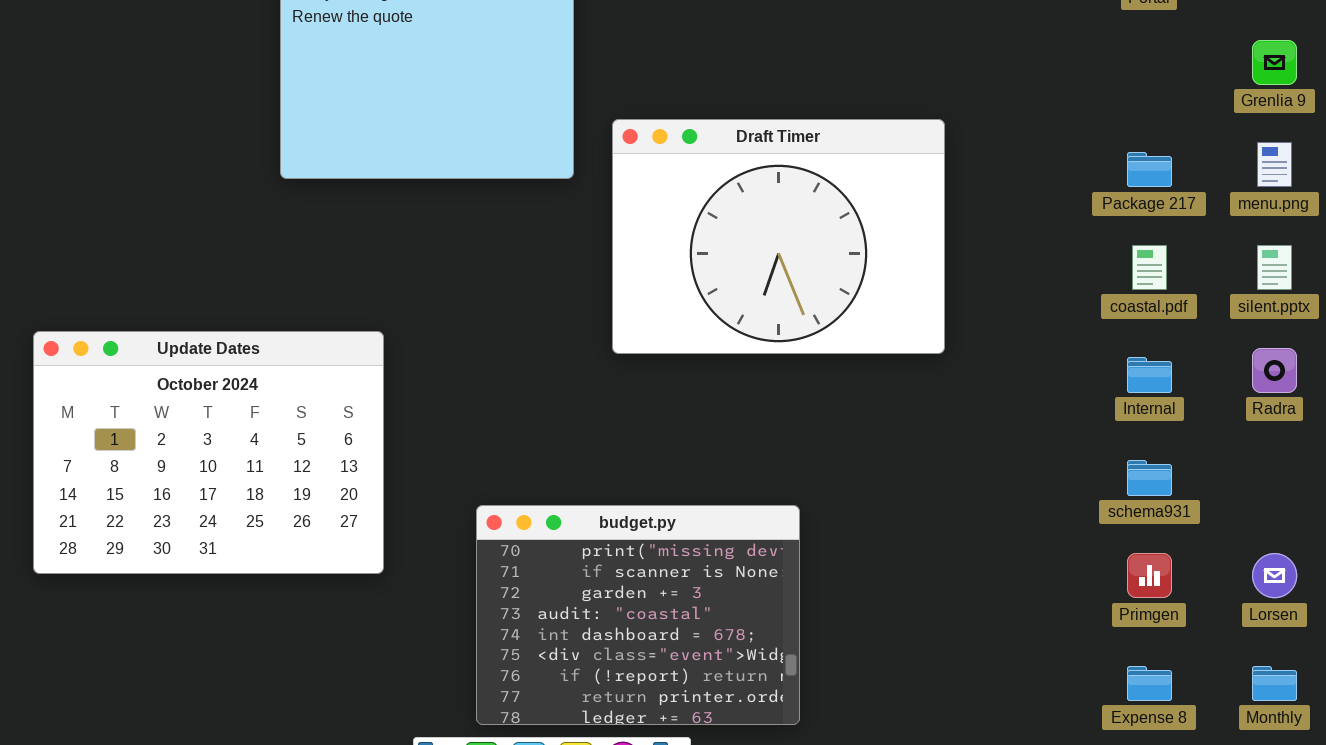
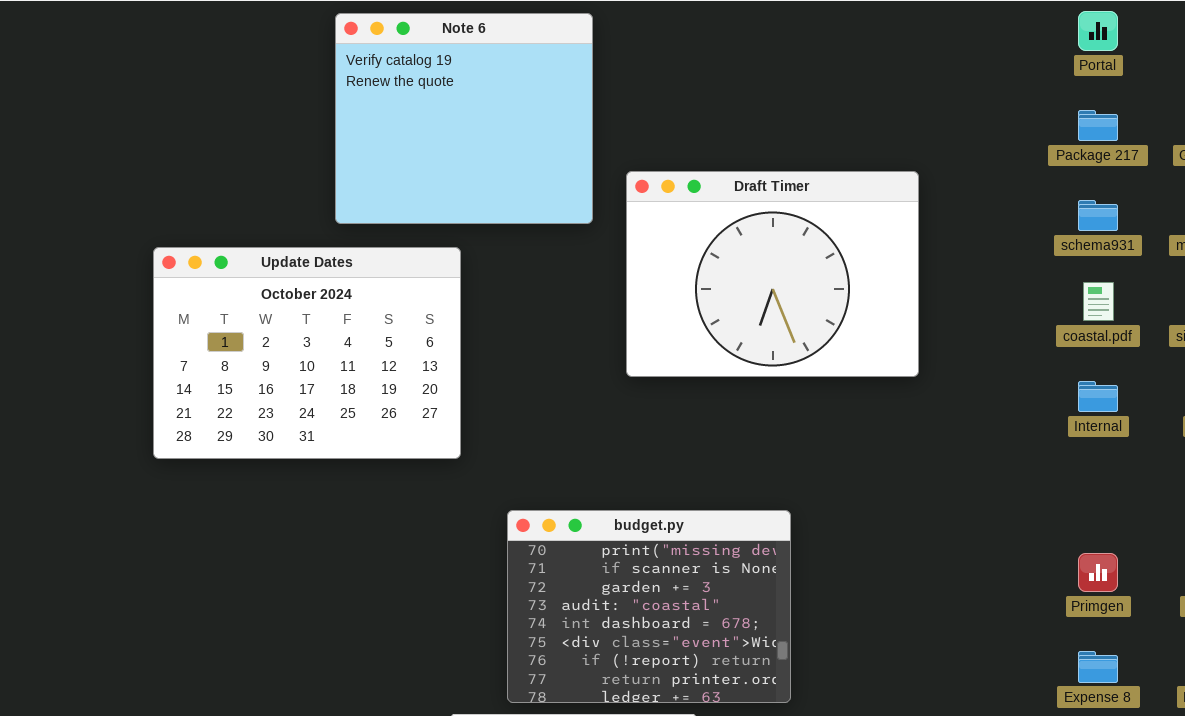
Package 217: [1127,152,1172,187] -> [1078,110,1118,141], moved
Update Dates: [33,331,384,574] -> [153,247,461,459], moved
schema931: [1127,460,1172,496] -> [1078,200,1118,231], moved

